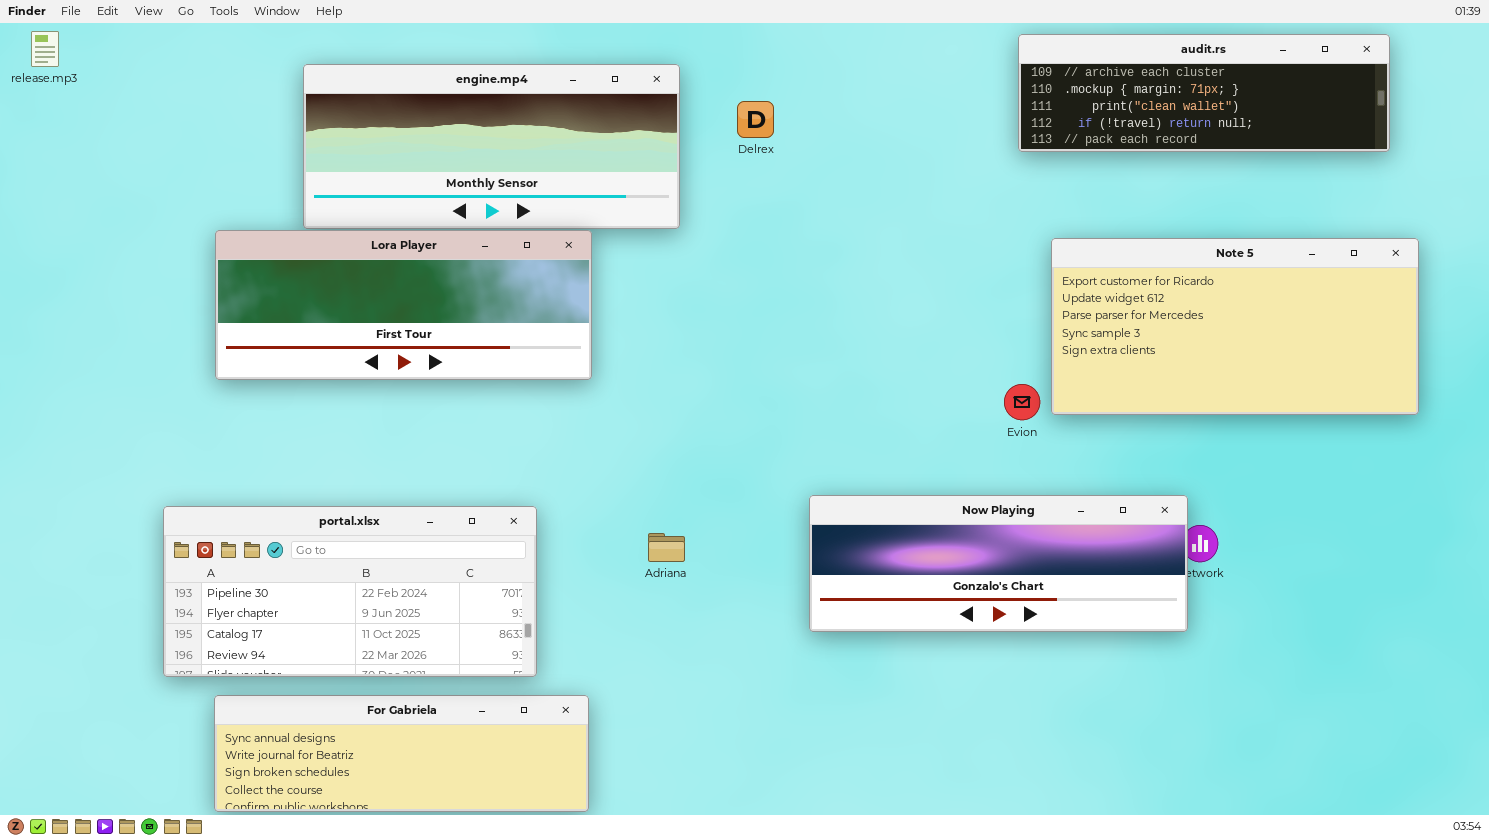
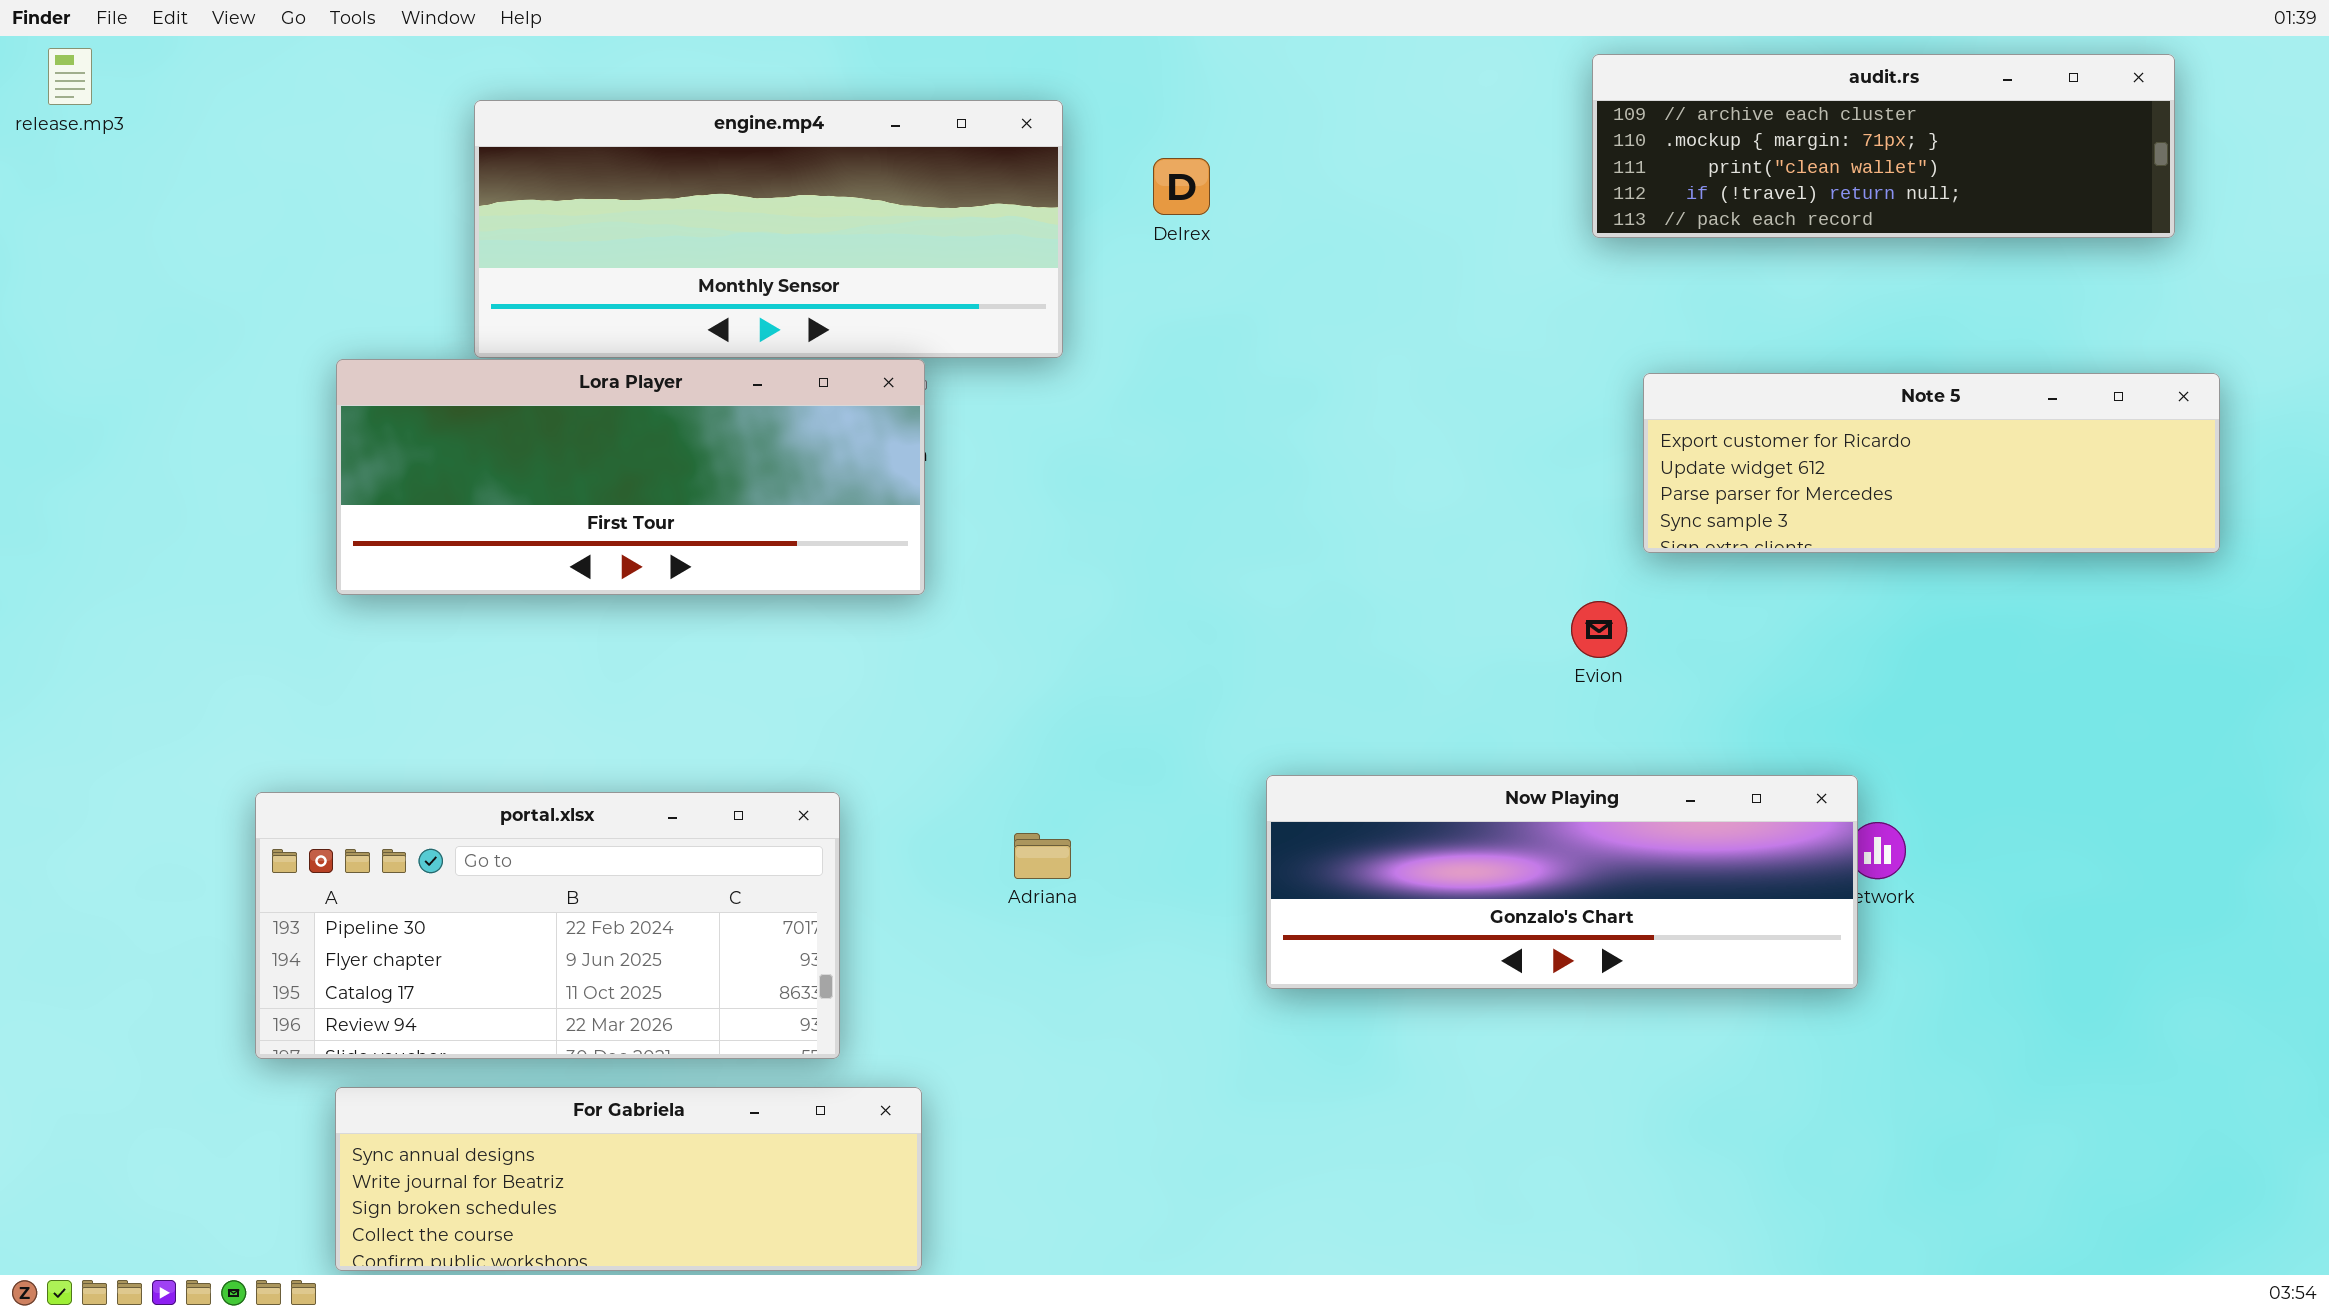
Note 5: [1051,238,1419,415] -> [1643,373,2220,553], resized

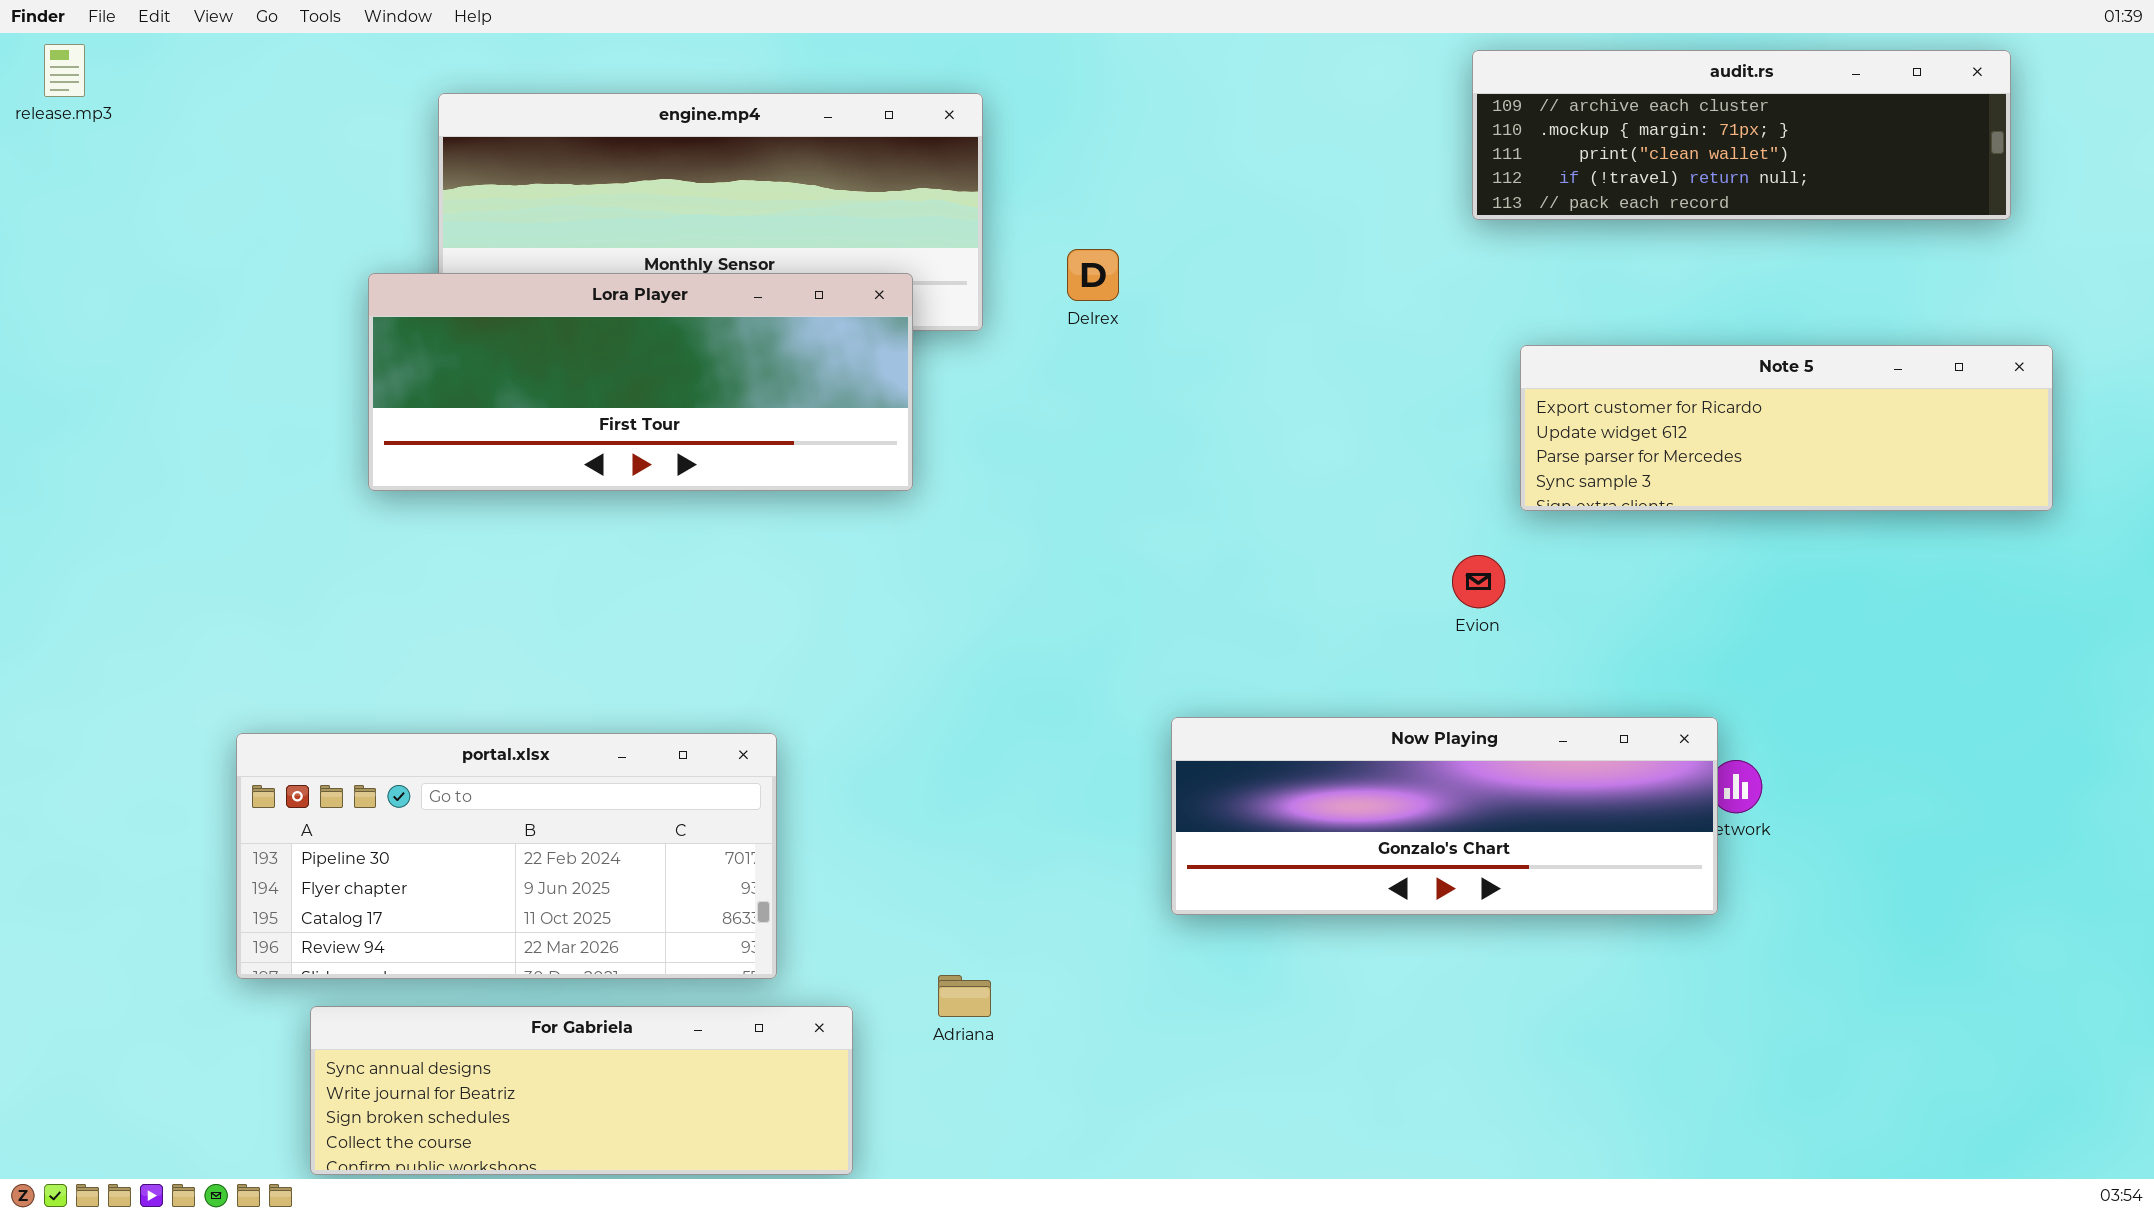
Delrex: [1153,158,1210,215] -> [1067,249,1119,301], moved
Lora Player: [336,359,925,595] -> [368,273,913,491], moved
Adriana: [1014,833,1071,879] -> [938,975,991,1017], moved

